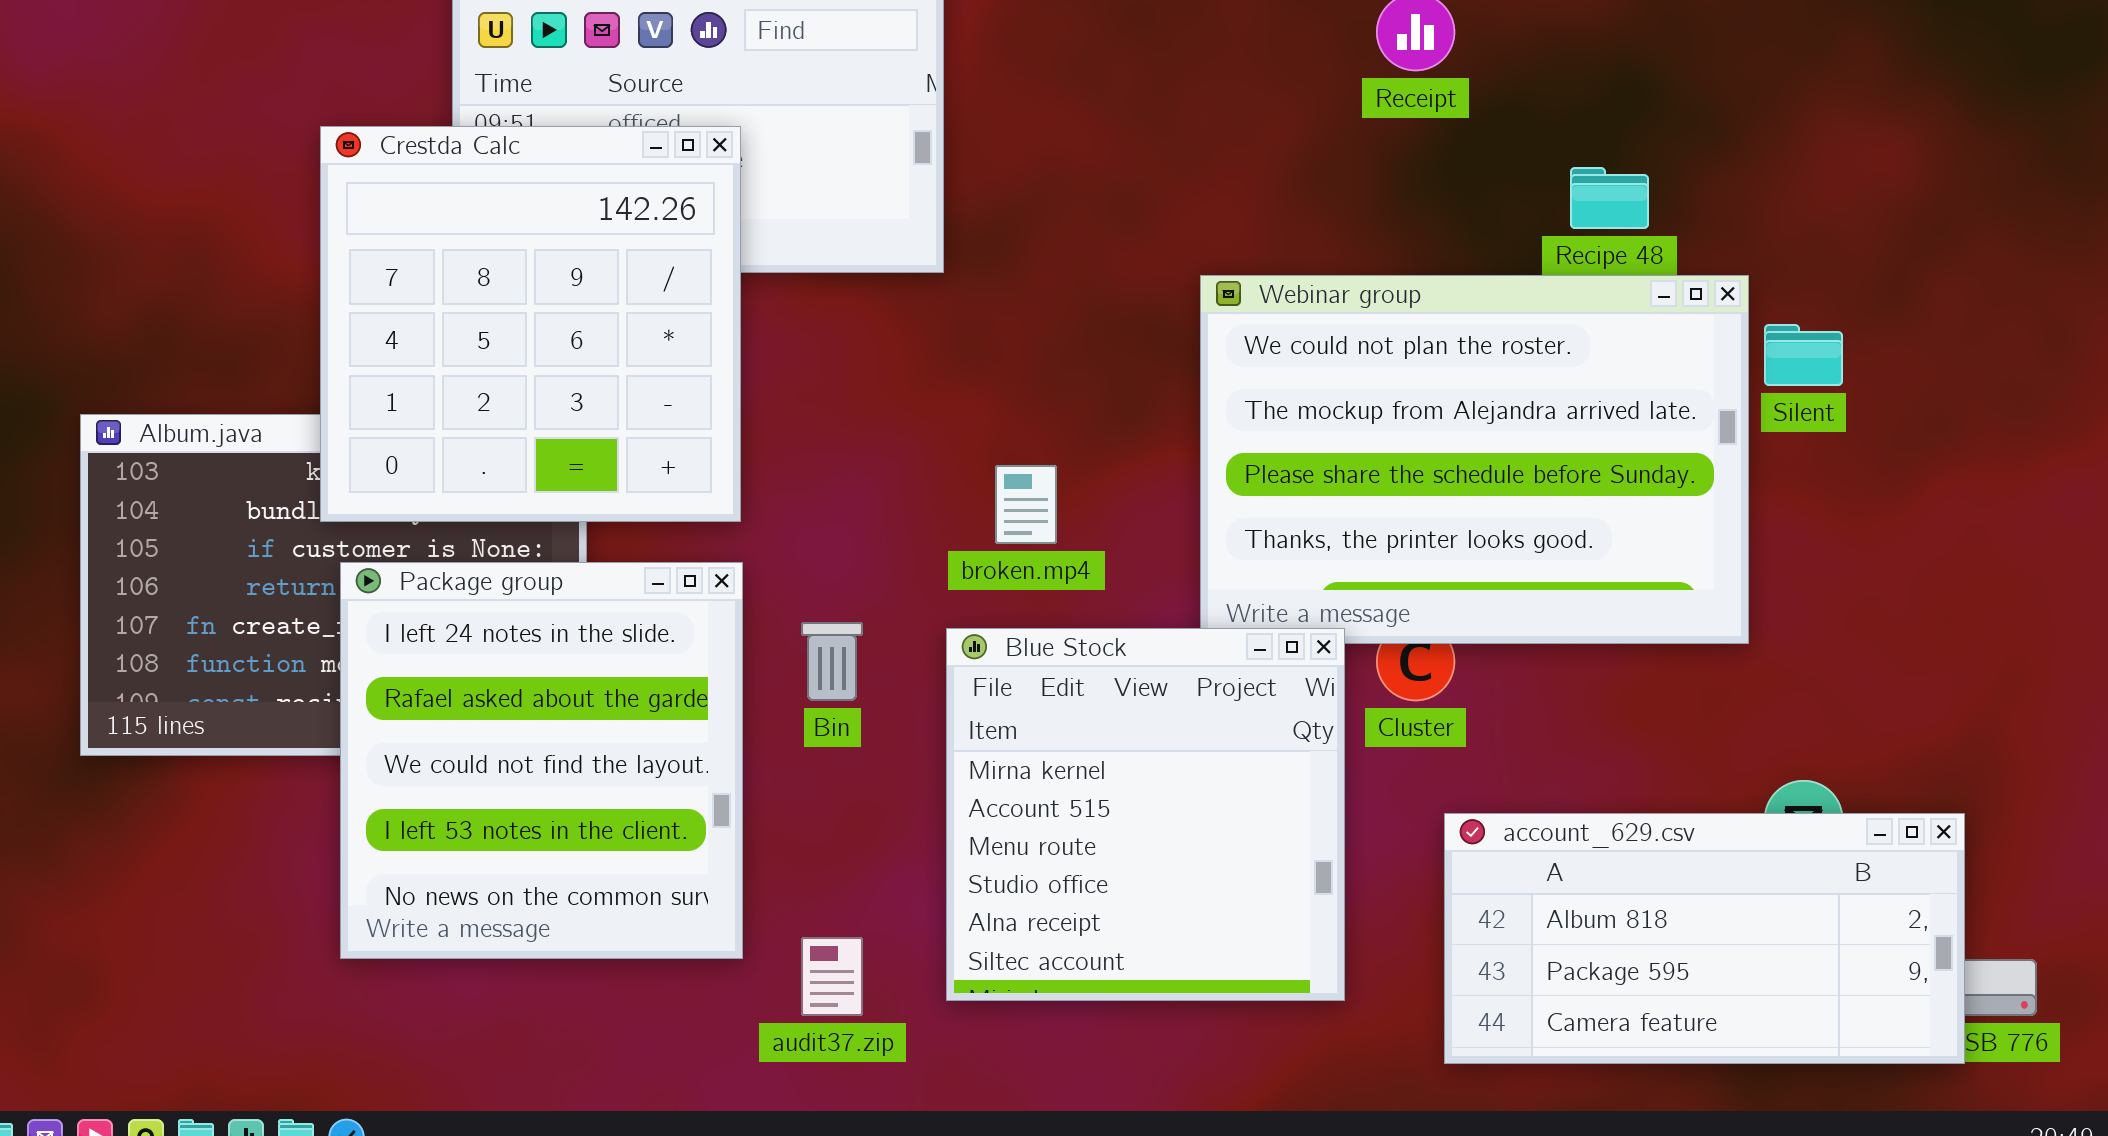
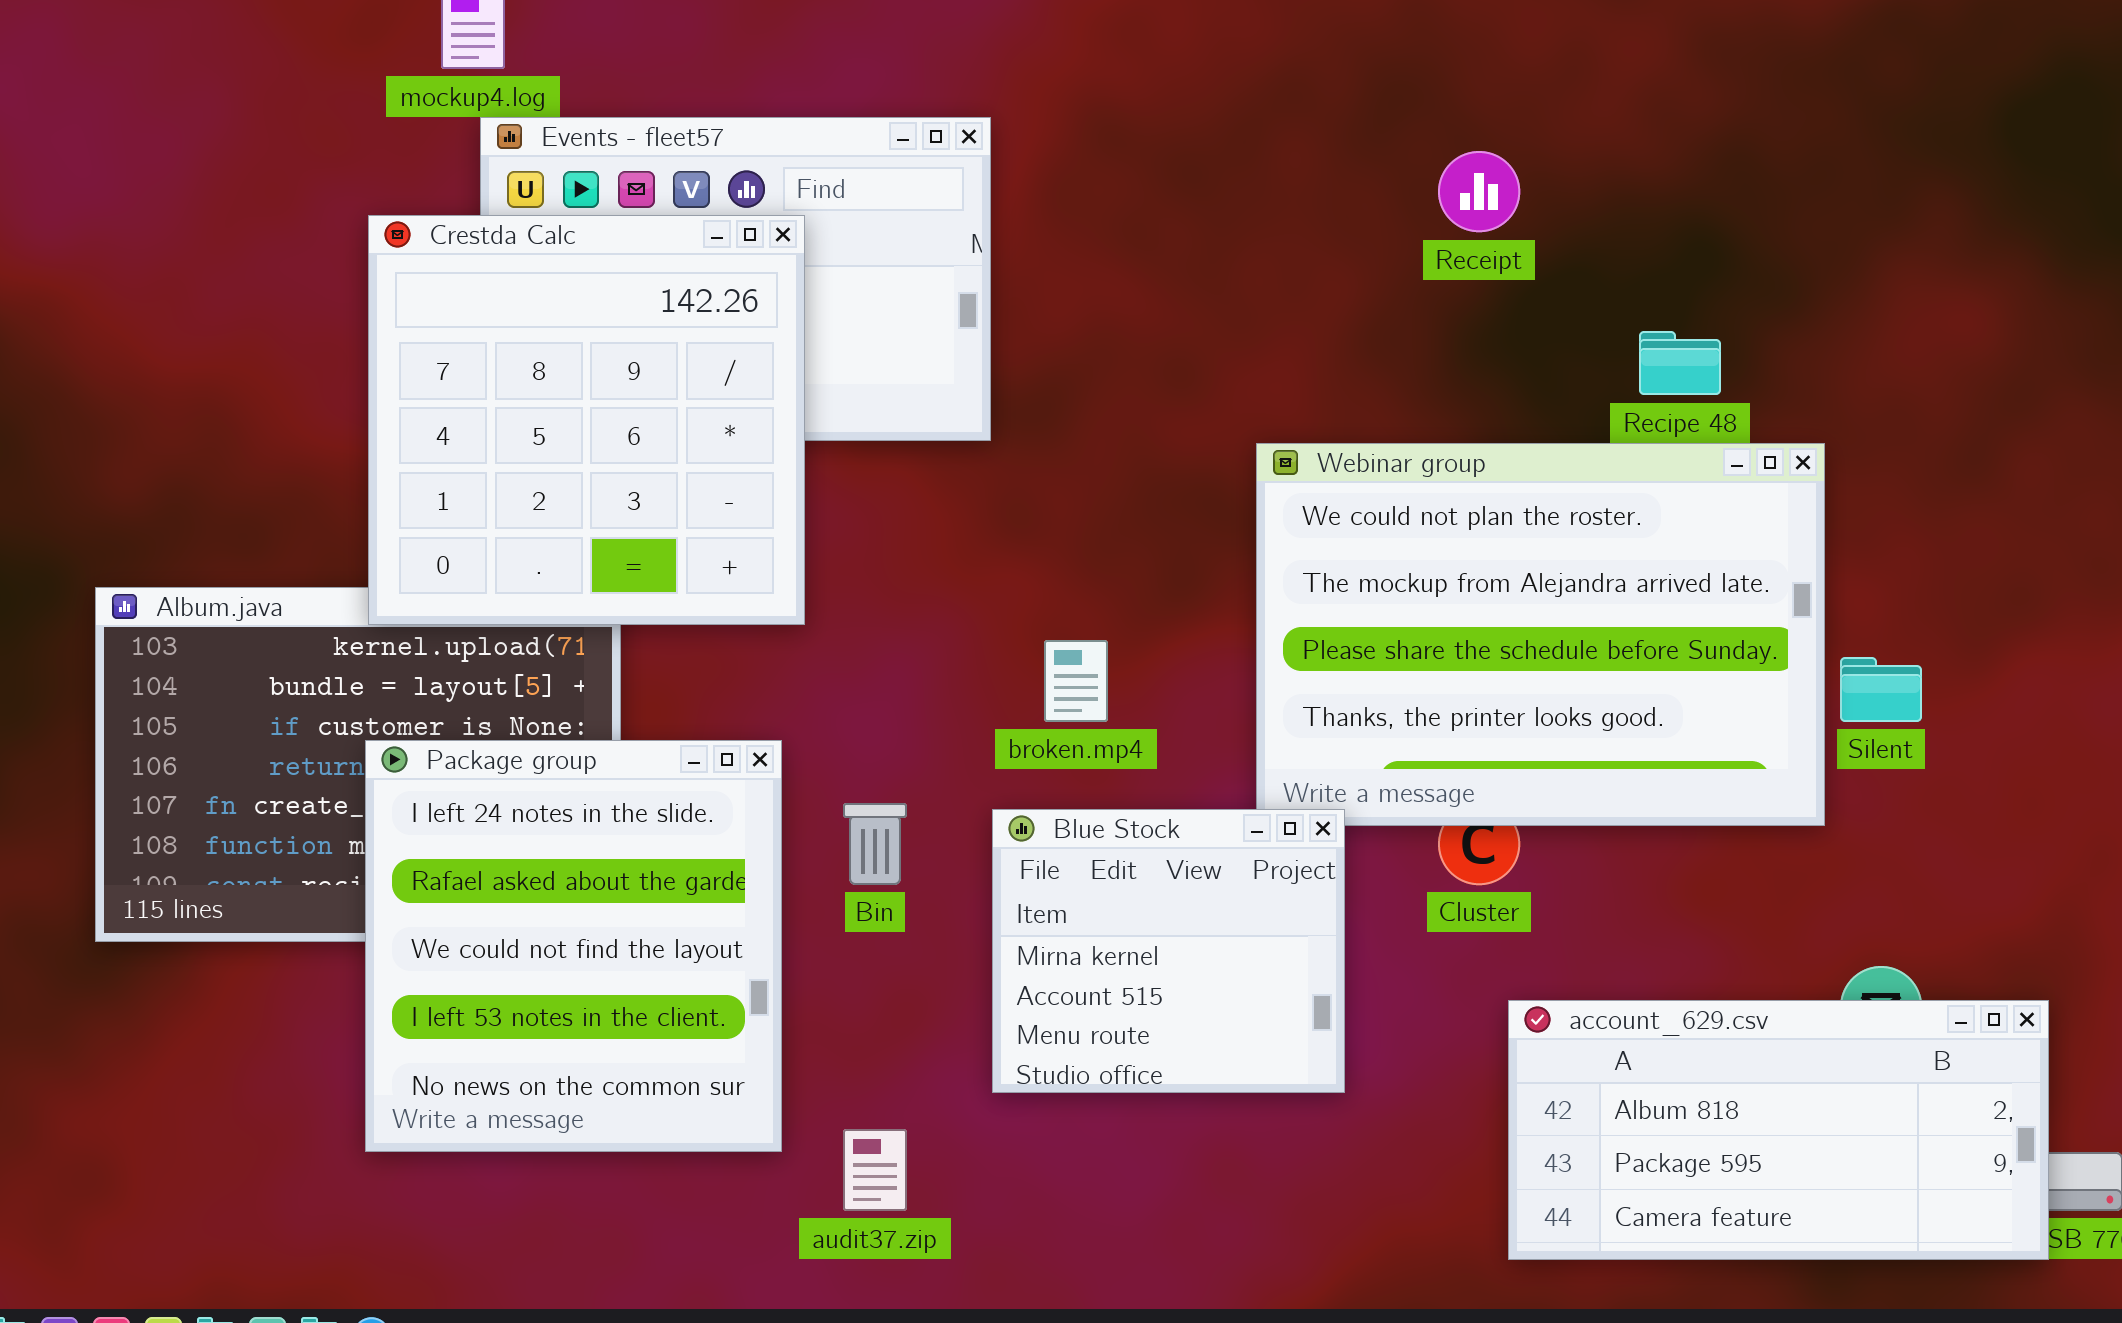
Crestda Calc: [320,126,741,522] -> [368,215,805,625], moved
Silent: [1764,324,1843,386] -> [1840,657,1922,722], moved
Blue Stock: [946,628,1345,1001] -> [992,809,1345,1093], resized

